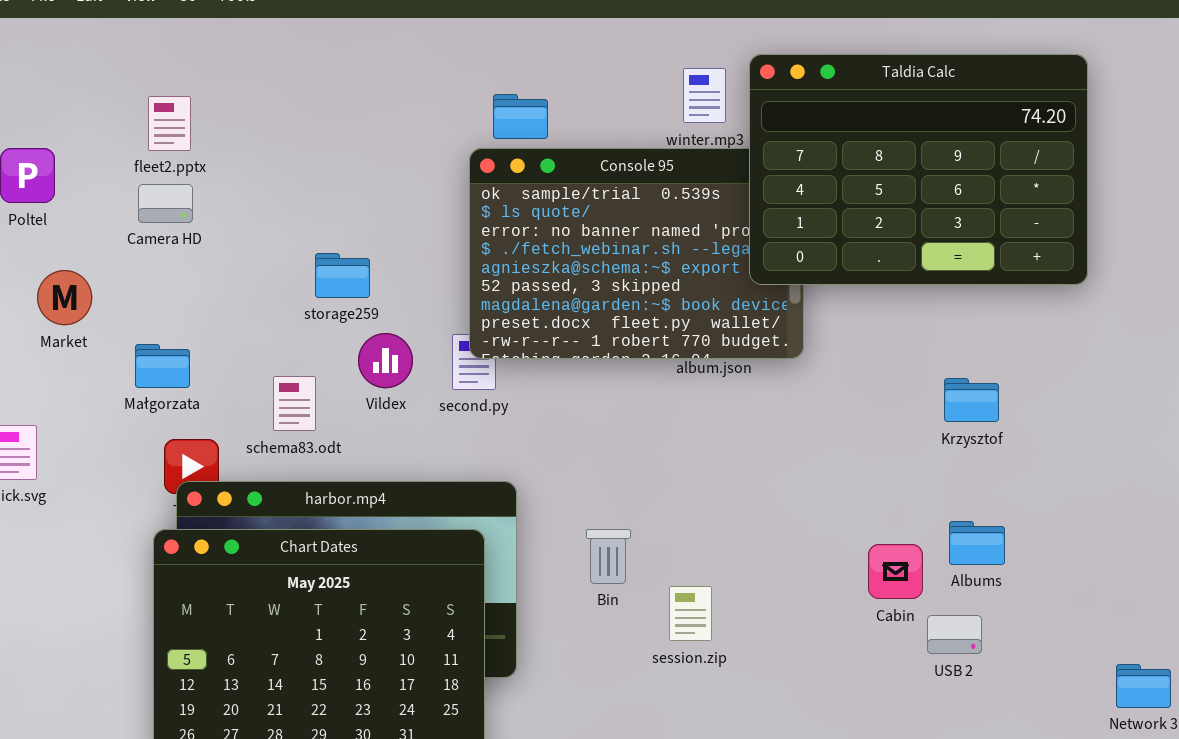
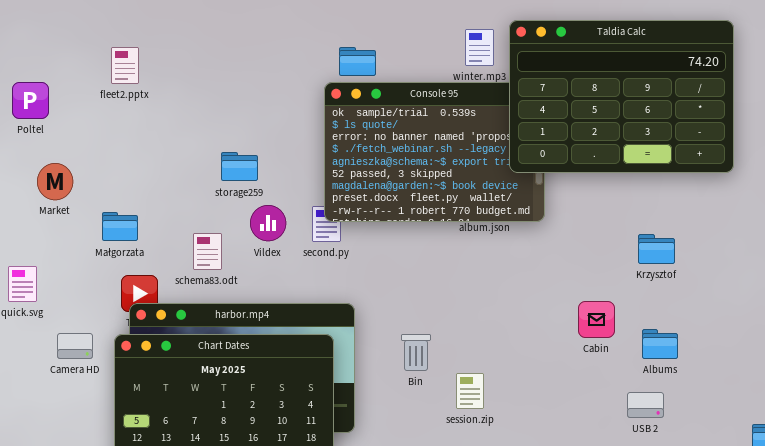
Camera HD: [138,184,193,223] -> [57,333,93,359], moved
Cabin: [868,544,923,599] -> [578,301,615,338], moved

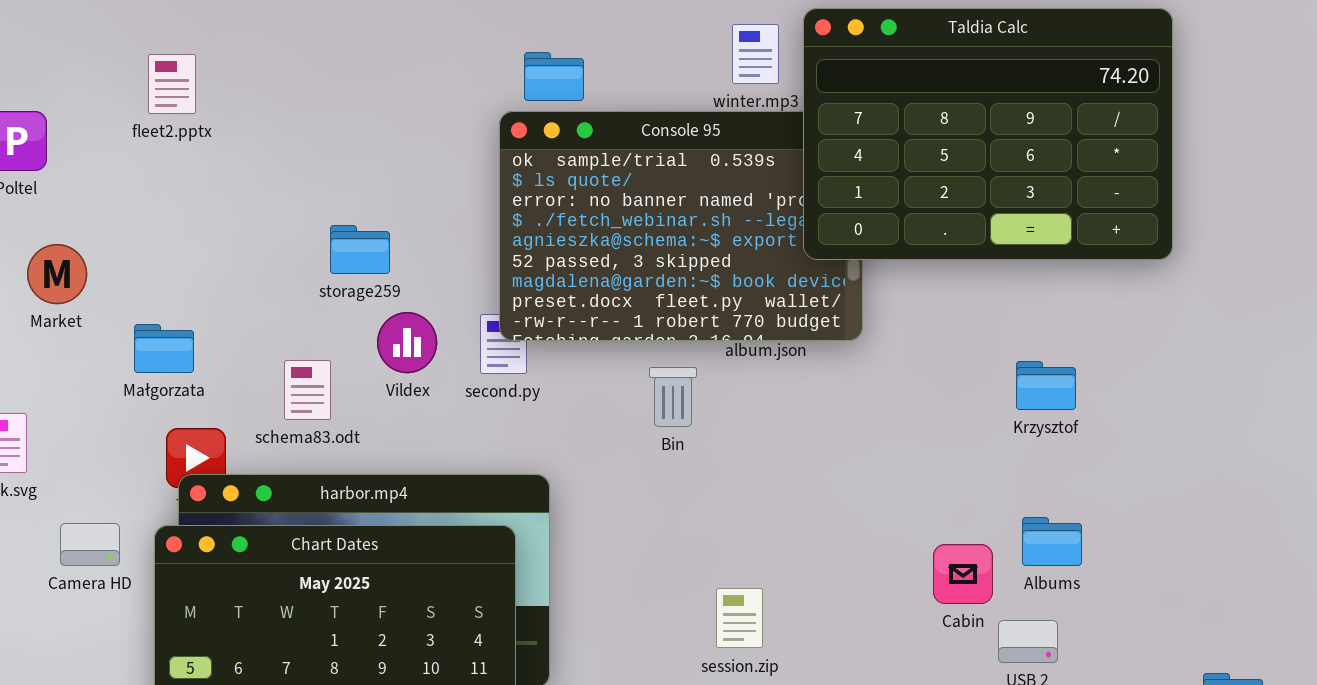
Cabin: [578,301,615,338] -> [933,544,993,604], moved
Bin: [401,334,431,371] -> [649,367,697,427], moved

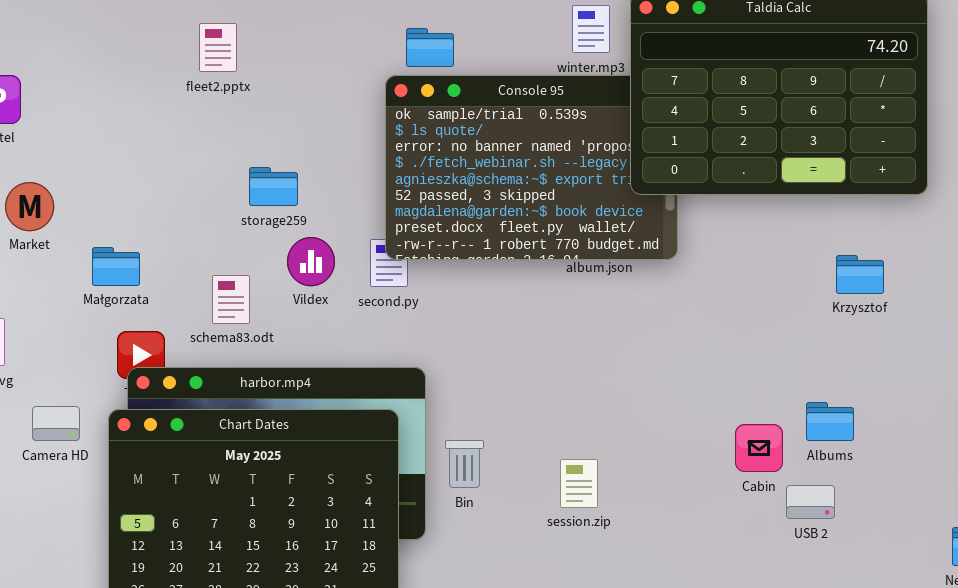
fleet2.pptx: [148,54,196,114] -> [199,23,237,72], moved
Krzysztof: [1016,361,1076,410] -> [836,255,884,294], moved
Bin: [649,367,697,427] -> [445,440,484,488], moved

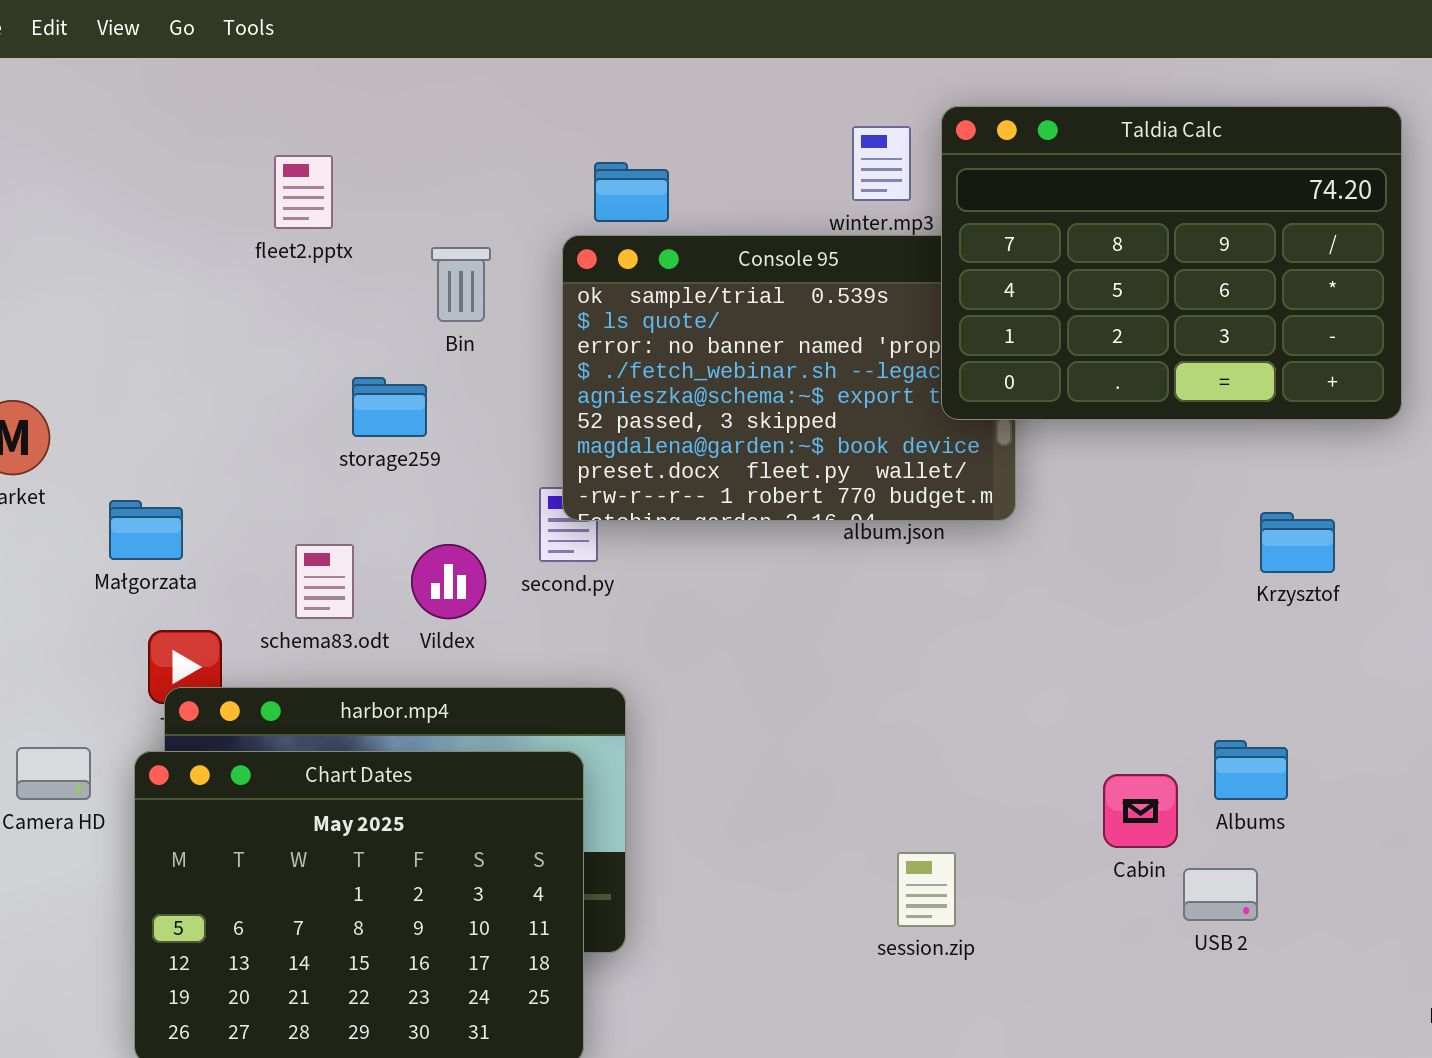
Vildex: [287,237,335,286] -> [411,544,486,619], moved
Bin: [445,440,484,488] -> [431,247,491,322], moved
session.zip: [560,459,598,508] -> [897,852,956,927], moved

